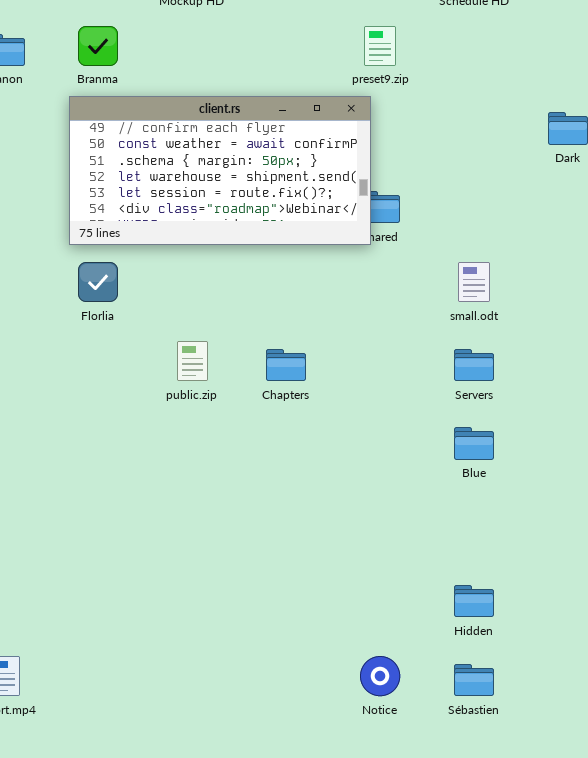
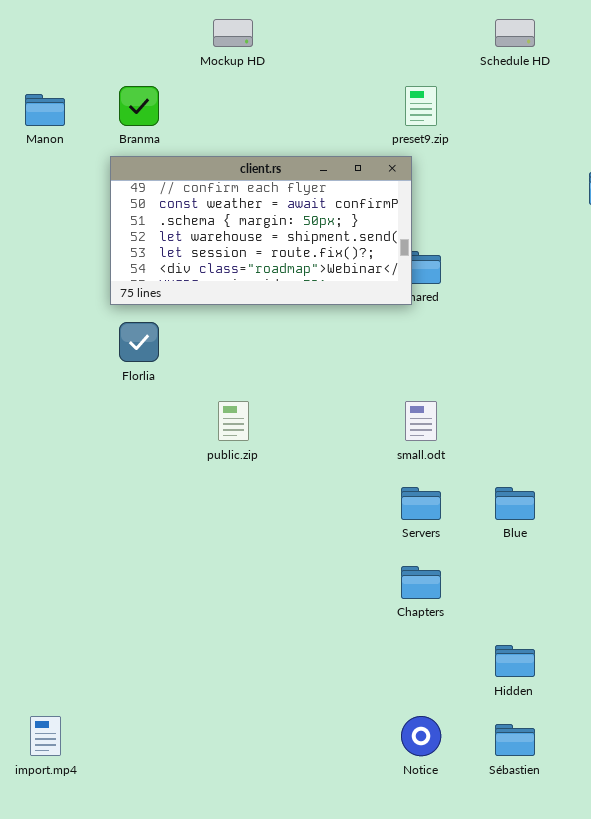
small.odt: [458,262,490,302] -> [405,401,437,441], moved
Chapters: [266,349,306,381] -> [401,566,441,599], moved
Servers: [454,349,494,381] -> [401,487,441,520], moved

